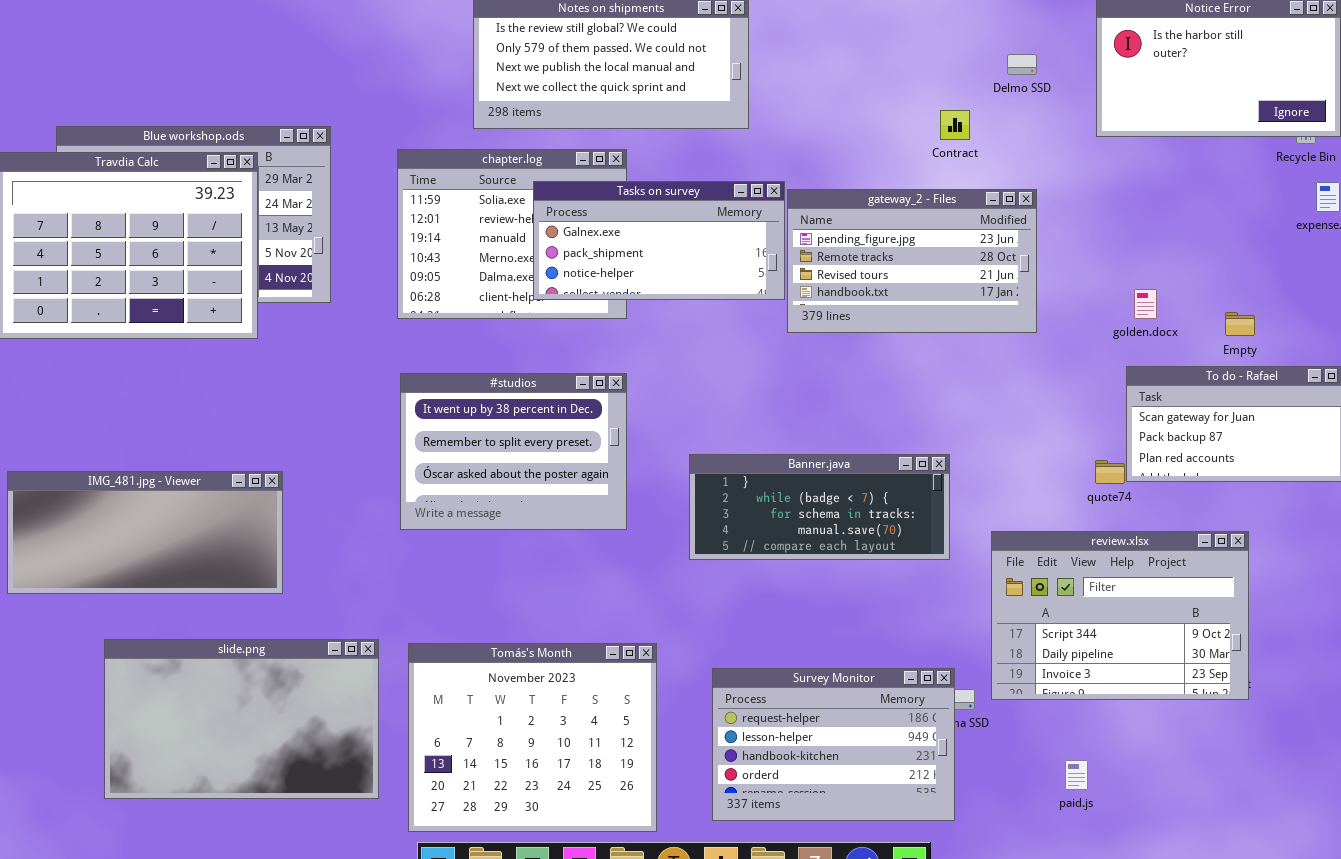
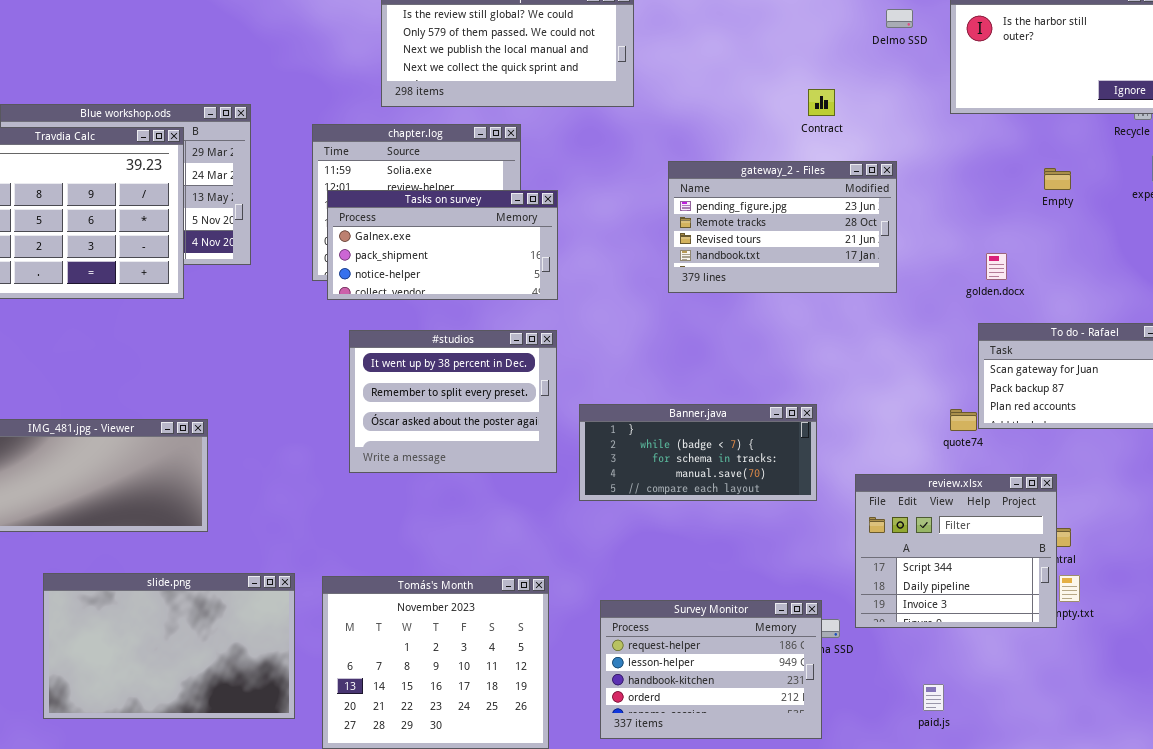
Delmo SSD: [1007,54,1037,75] -> [886,9,913,28], moved
Tasks on survey: [533,181,785,300] -> [327,190,558,300], moved
Empty: [1225,312,1255,336] -> [1044,168,1071,190], moved
#studios: [400,373,627,530] -> [349,330,557,473], moved
review.xlsx: [991,531,1249,700] -> [855,474,1057,628], resized

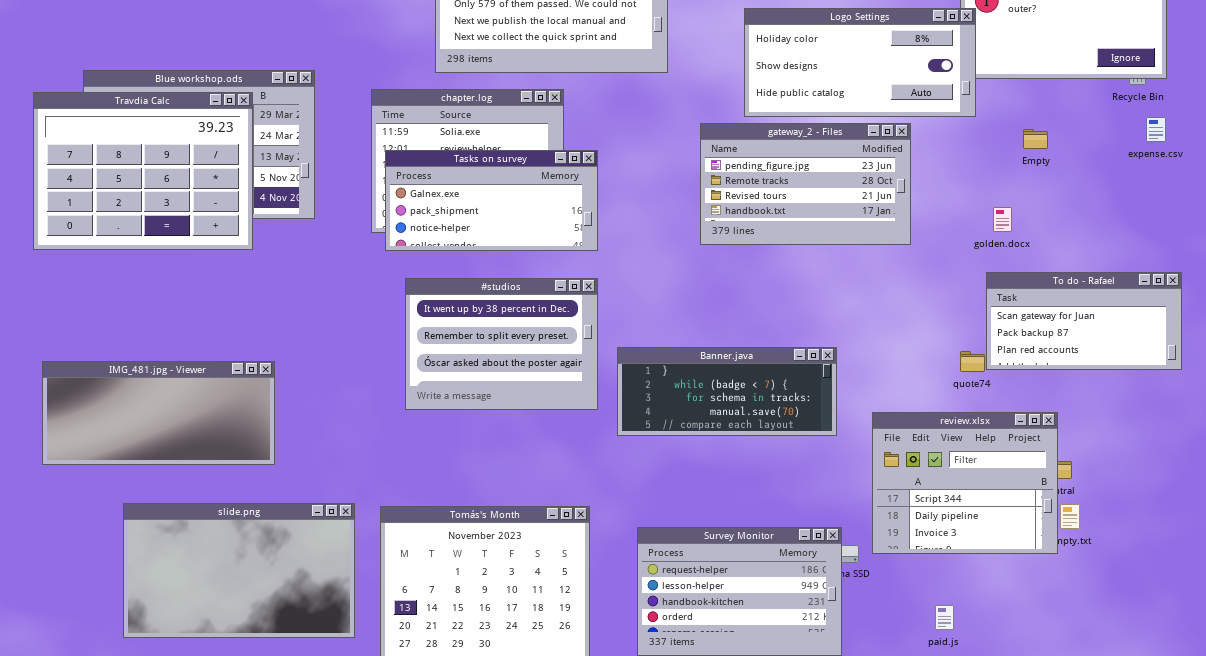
Logo Settings: none -> [744,8,976,117], opened
Empty: [1044,168,1071,190] -> [1023,129,1048,149], moved

